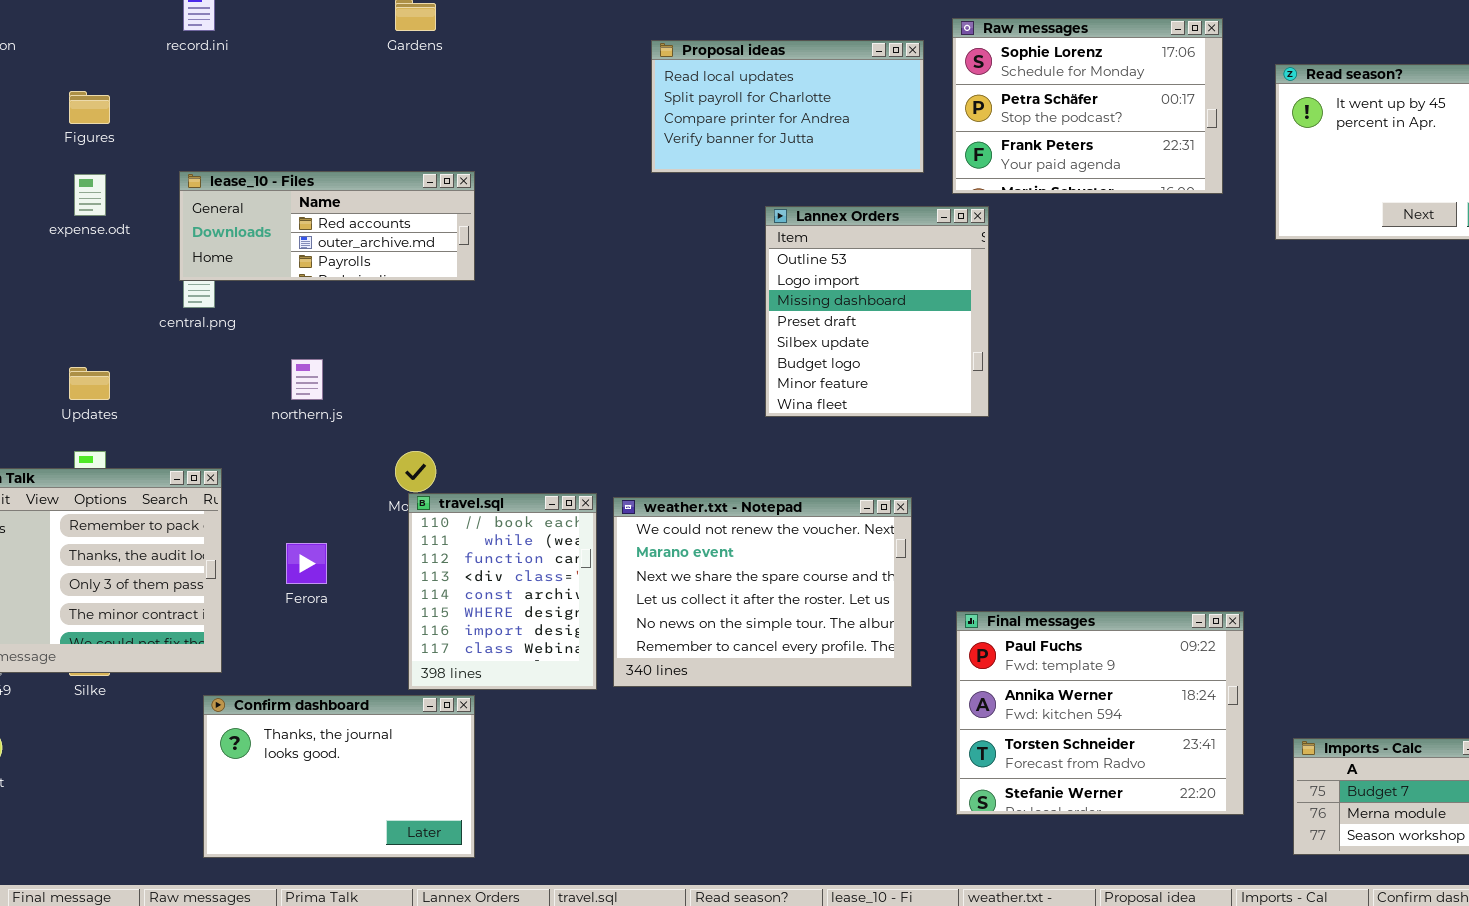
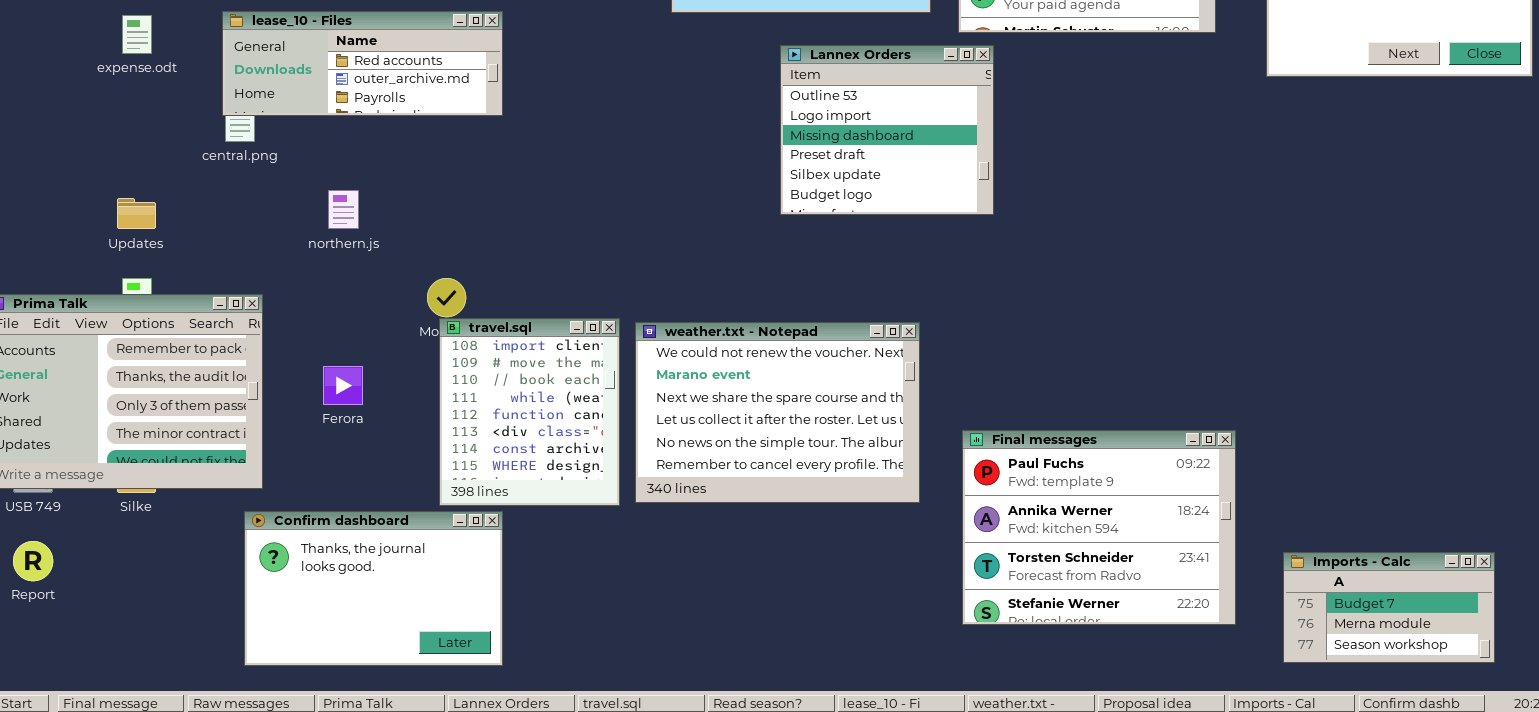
Lannex Orders: [765,206,989,417] -> [780,45,994,215], resized
travel.sql: [408,493,597,690] -> [439,318,620,506], scrolled up 2 rows

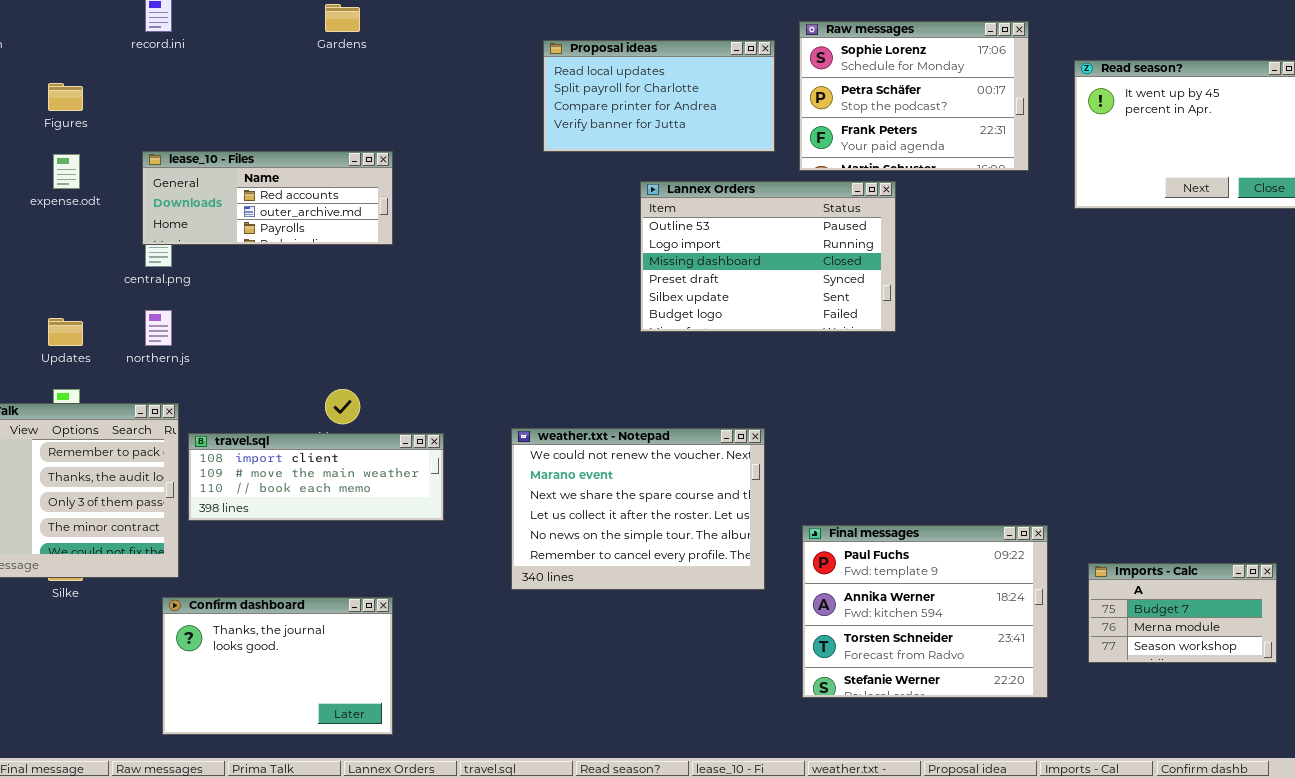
Lannex Orders: [780,45,994,215] -> [640,181,896,332], resized
northern.js: [328,190,359,229] -> [145,310,172,346], moved
travel.sql: [439,318,620,506] -> [188,433,444,521], moved, resized
Imports - Calc: [1283,552,1495,663] -> [1088,563,1277,663], moved

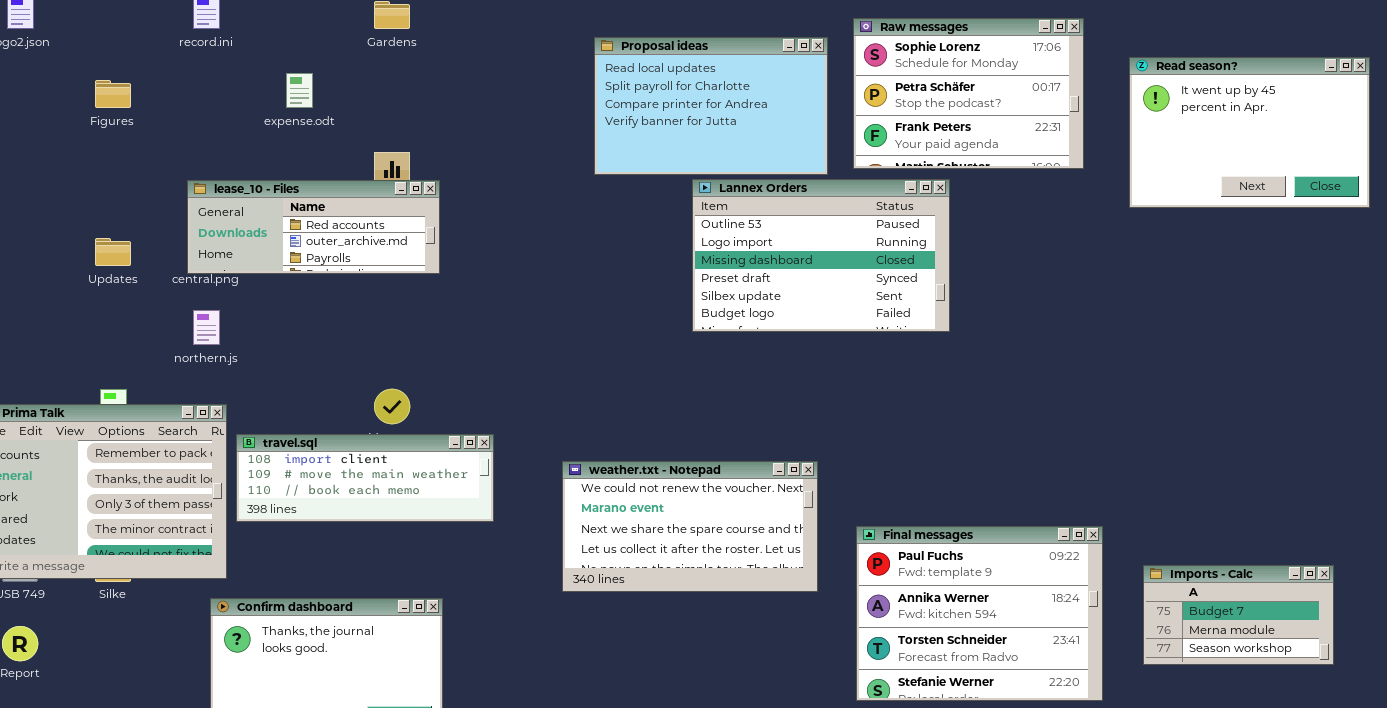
Proposal ideas: [543,40,775,152] -> [594,37,828,175], resized
lease_10 - Files: [142,151,393,245] -> [187,180,440,274], moved
expense.odt: [53,154,80,189] -> [286,73,313,108], moved
Updates: [48,318,83,346] -> [95,238,131,266], moved
weather.txt - Notepad: [511,428,765,590] -> [562,461,818,592], resized

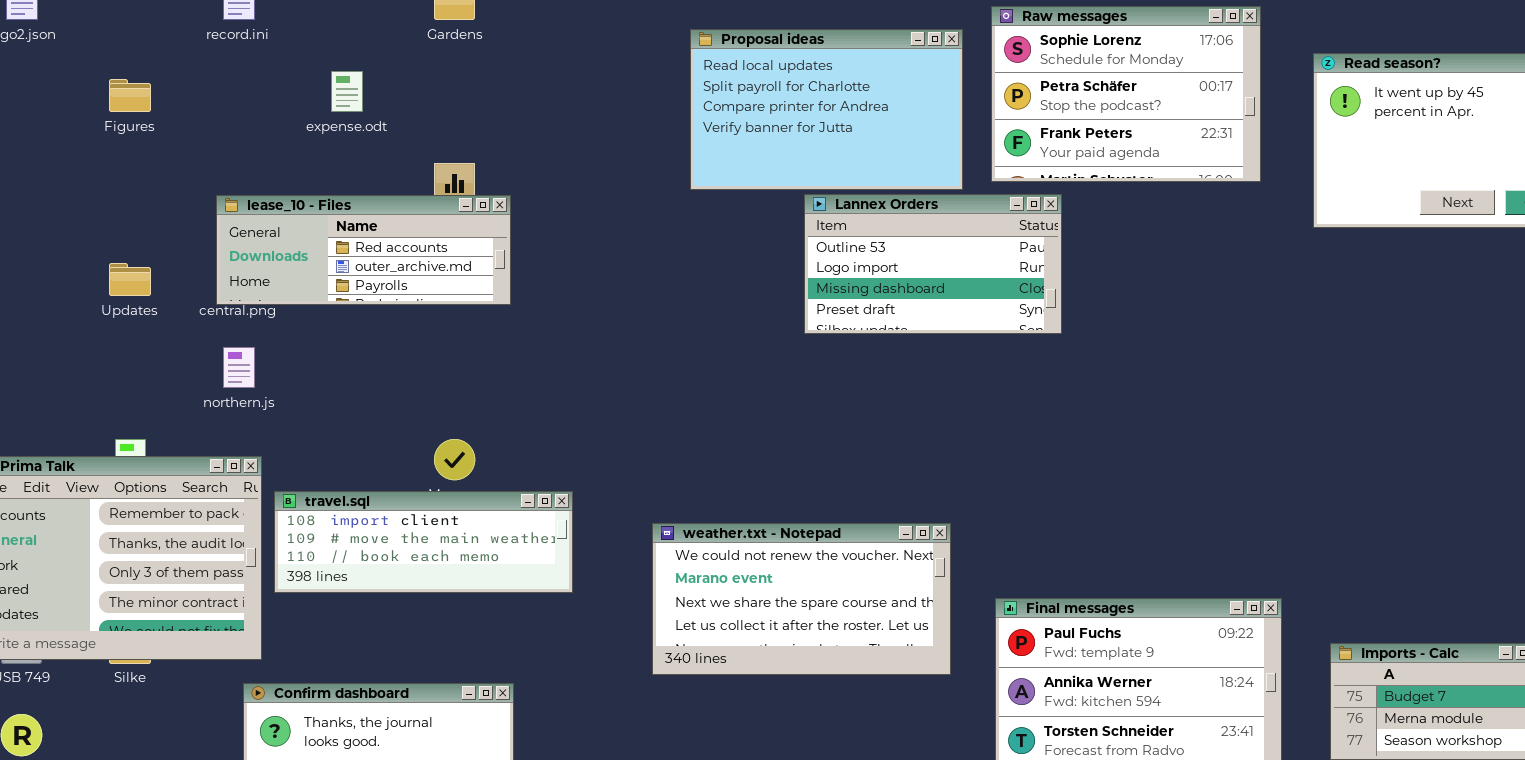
Lannex Orders: [692,179,950,332] -> [804,194,1062,334], resized

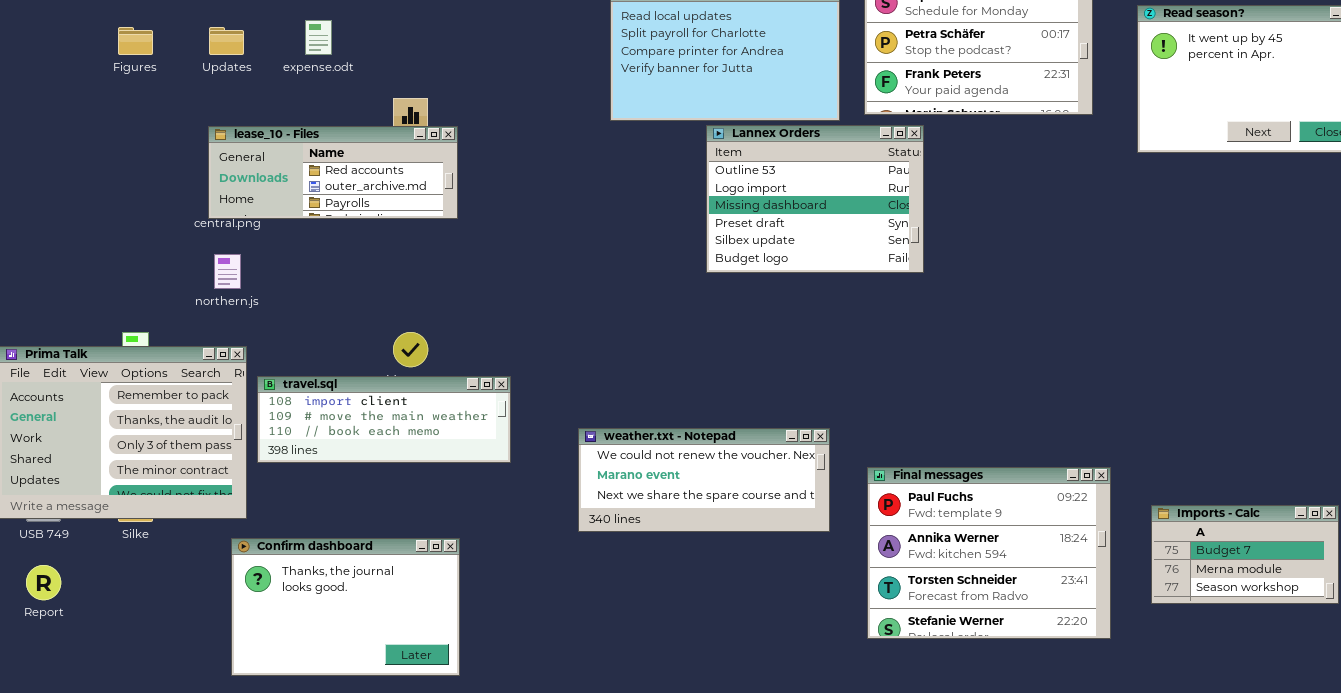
Lannex Orders: [804,194,1062,334] -> [706,125,924,273], resized
Updates: [109,263,151,296] -> [209,27,244,55], moved
weather.txt - Notepad: [652,523,951,675] -> [578,428,830,532], resized

